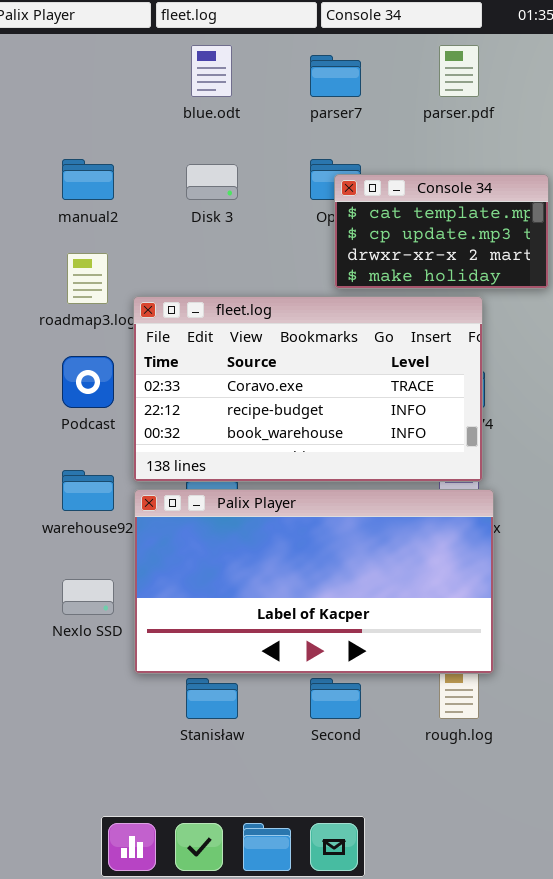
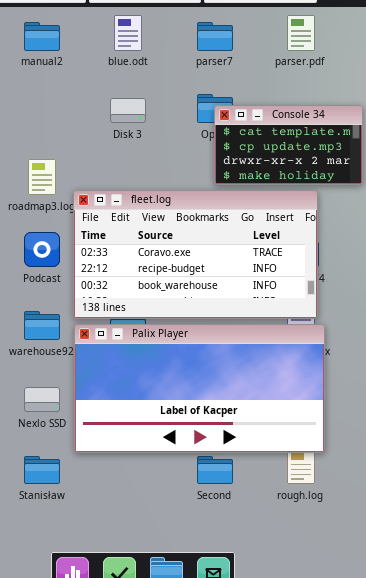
manual2: [62,159,114,200] -> [24,22,60,51], moved
Stanisław: [186,678,238,719] -> [24,456,60,484], moved

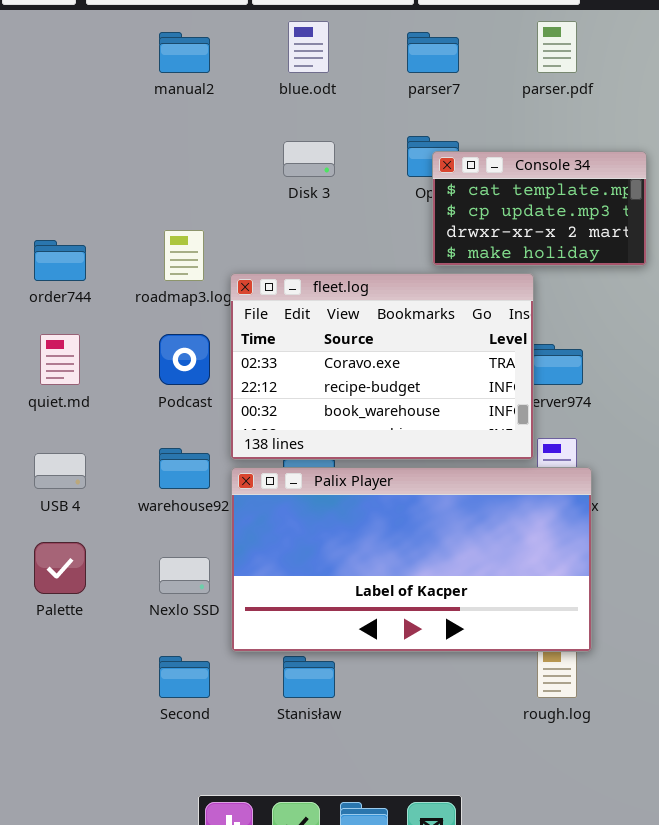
fleet.log: [73,190,318,319] -> [230,273,534,460], resized
Stanisław: [24,456,60,484] -> [283,656,335,698], moved
Second: [197,456,233,484] -> [159,656,210,698], moved

